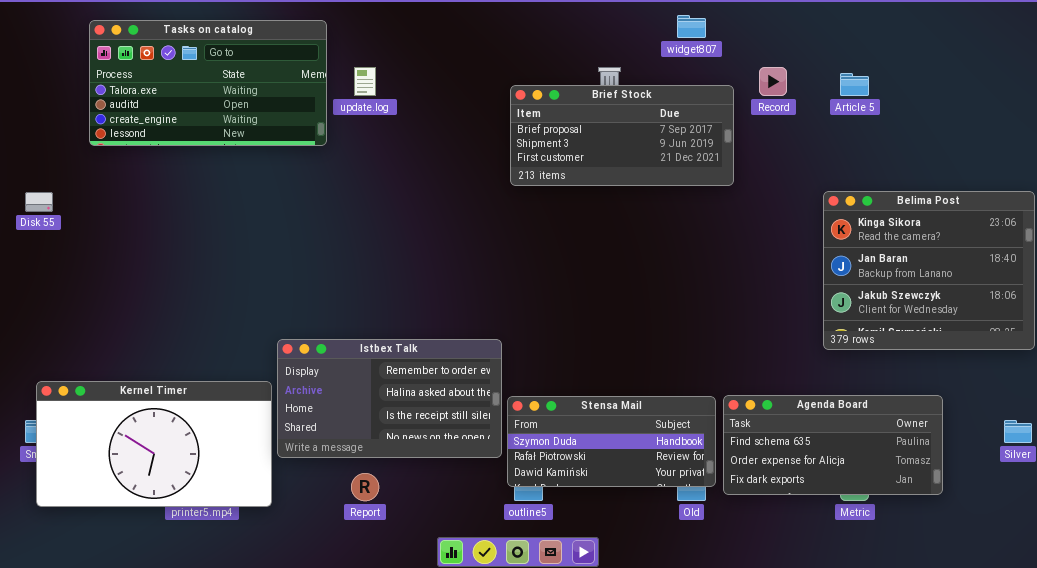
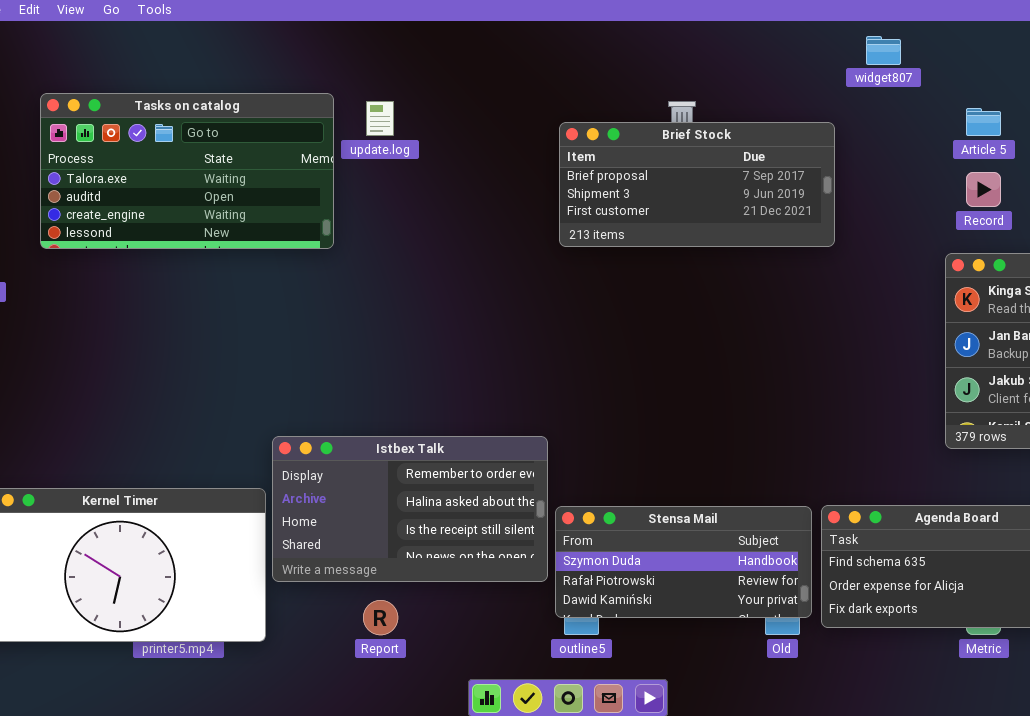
widget807: [677,15,706,38] -> [866,36,901,65], moved
Tasks on catalog: [89,20,327,146] -> [40,93,334,249], moved
Record: [759,67,787,96] -> [966,172,1001,207], moved

